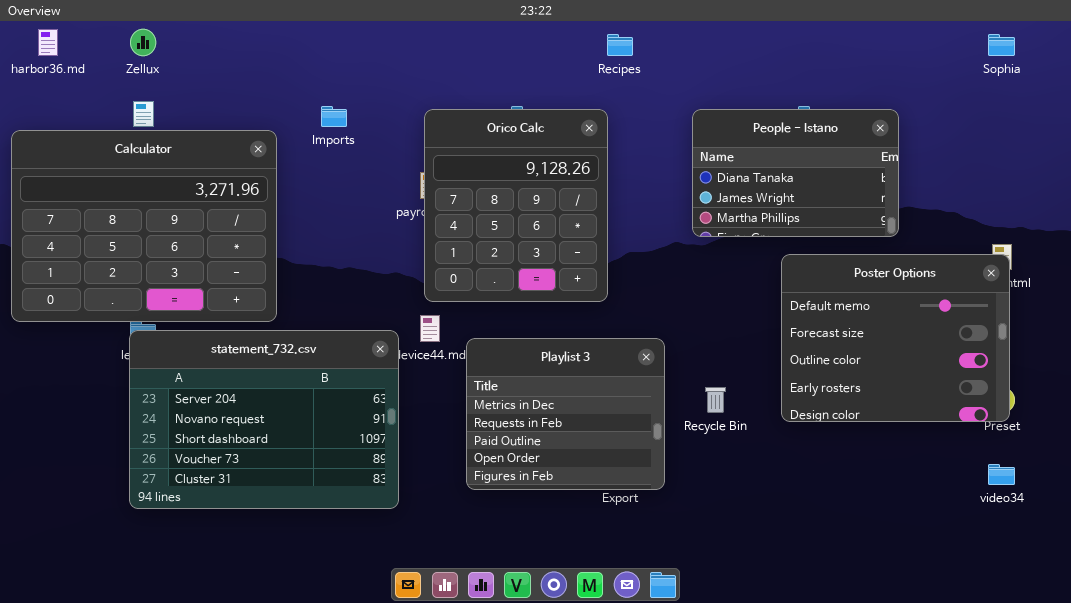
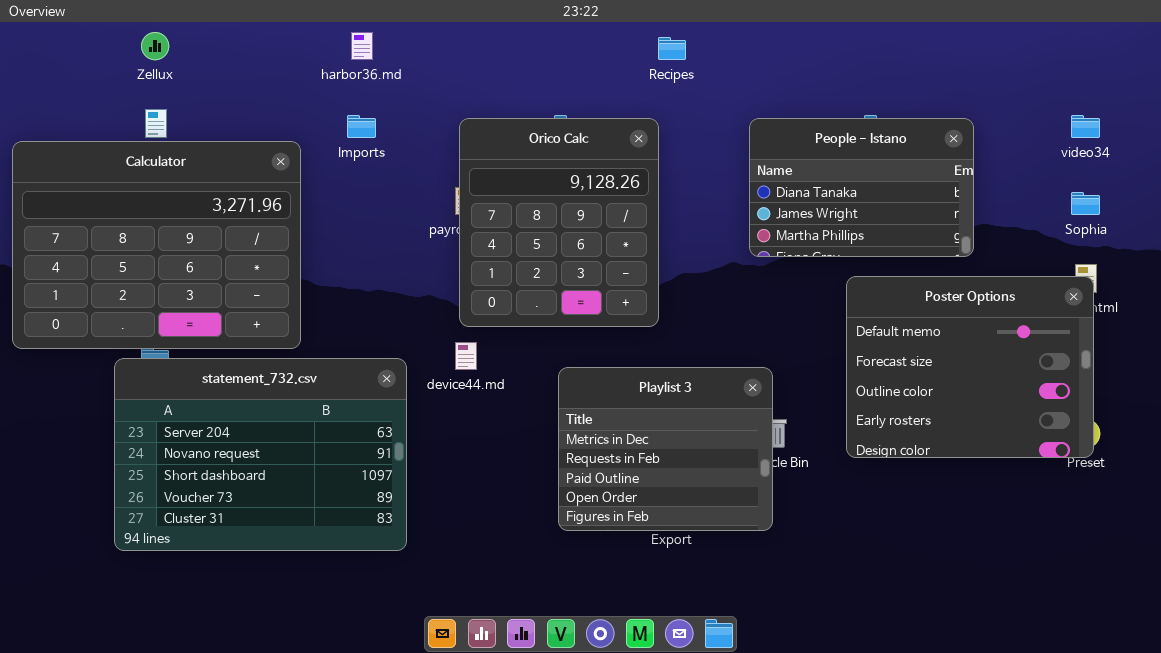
harbor36.md: [38,29,58,56] -> [351,32,373,60], moved
Sophia: [988,34,1015,56] -> [1071,192,1100,215], moved
statement_732.csv: [129,330,399,509] -> [114,358,407,551], moved
Playlist 3: [466,338,665,490] -> [558,367,773,531], moved
video34: [988,464,1015,485] -> [1071,115,1100,138], moved

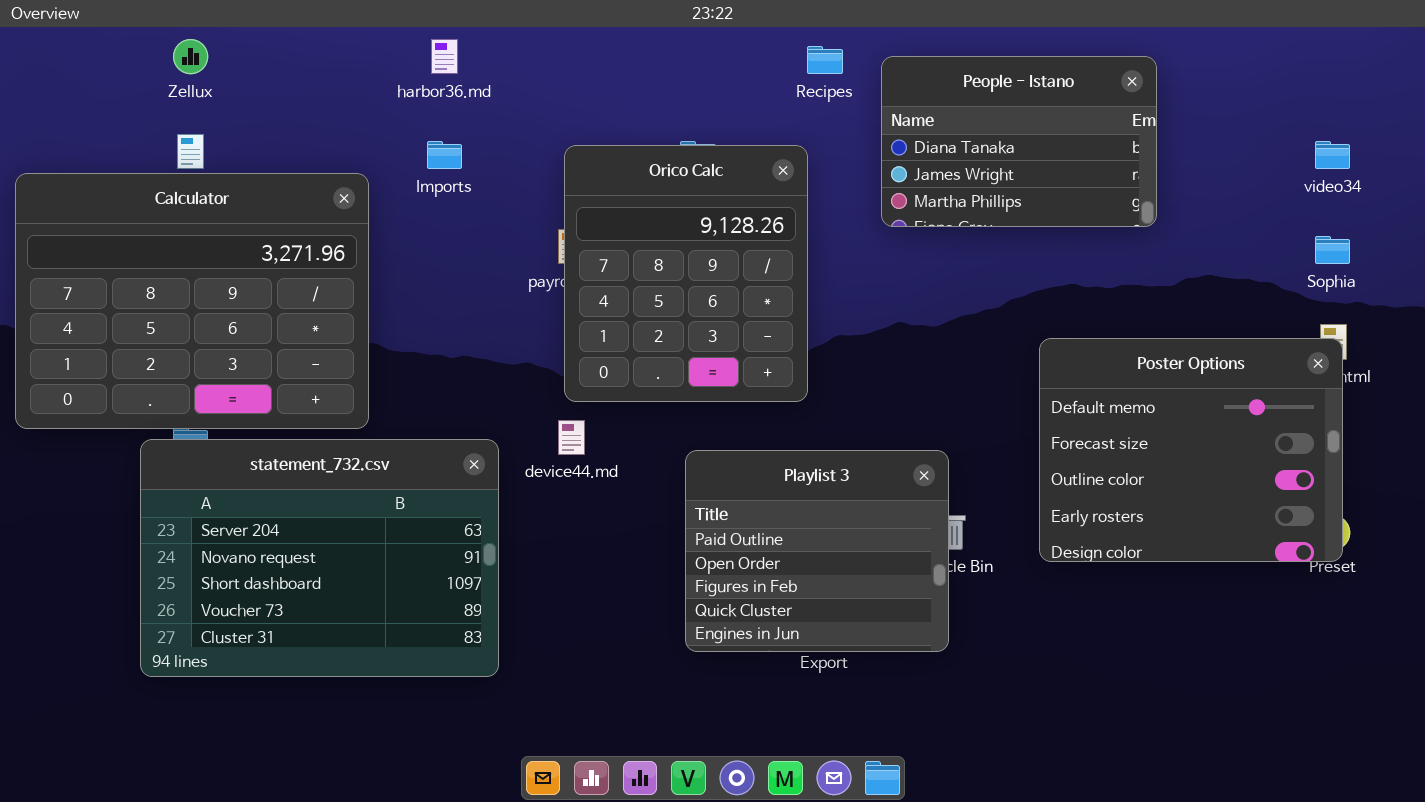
People - Istano: [749,118,974,257] -> [881,56,1157,227], moved
Playlist 3: [558,367,773,531] -> [685,450,949,652], scrolled down 2 rows

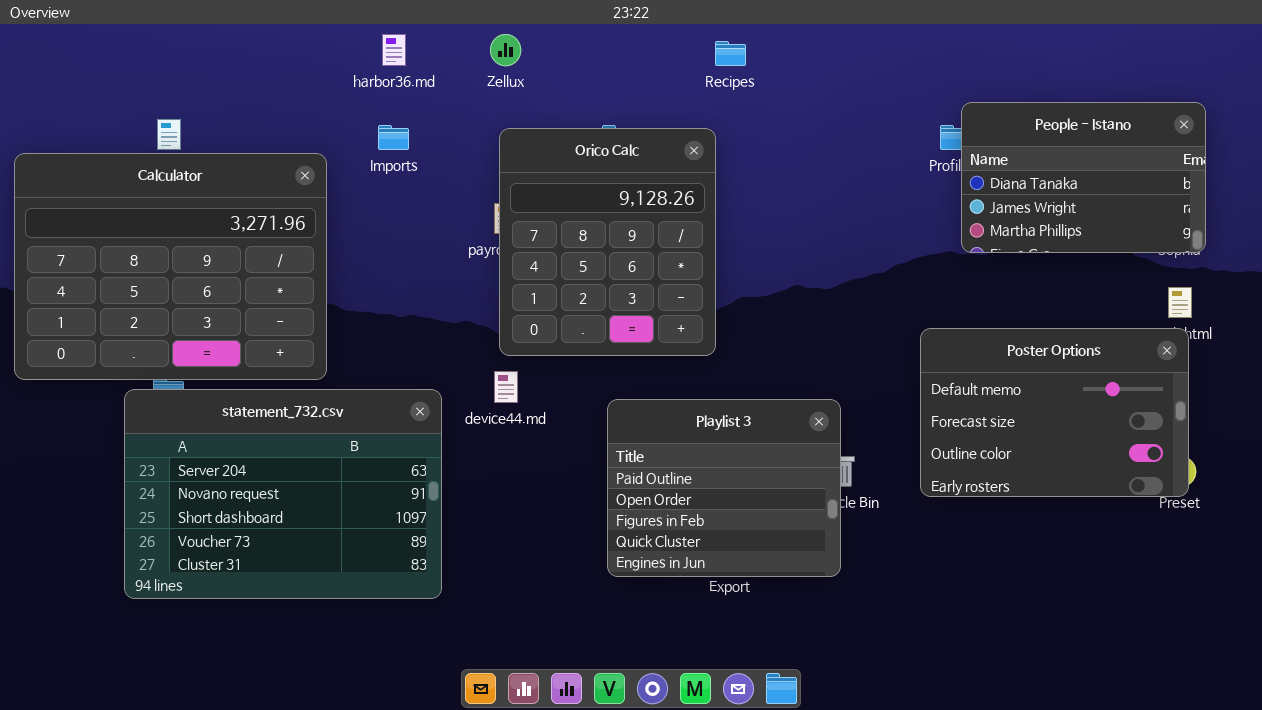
Zellux: [173,39,208,74] -> [490,34,521,66], moved
People - Istano: [881,56,1157,227] -> [961,102,1206,253], moved
Poster Options: [1039,338,1343,562] -> [920,328,1189,497], resized

